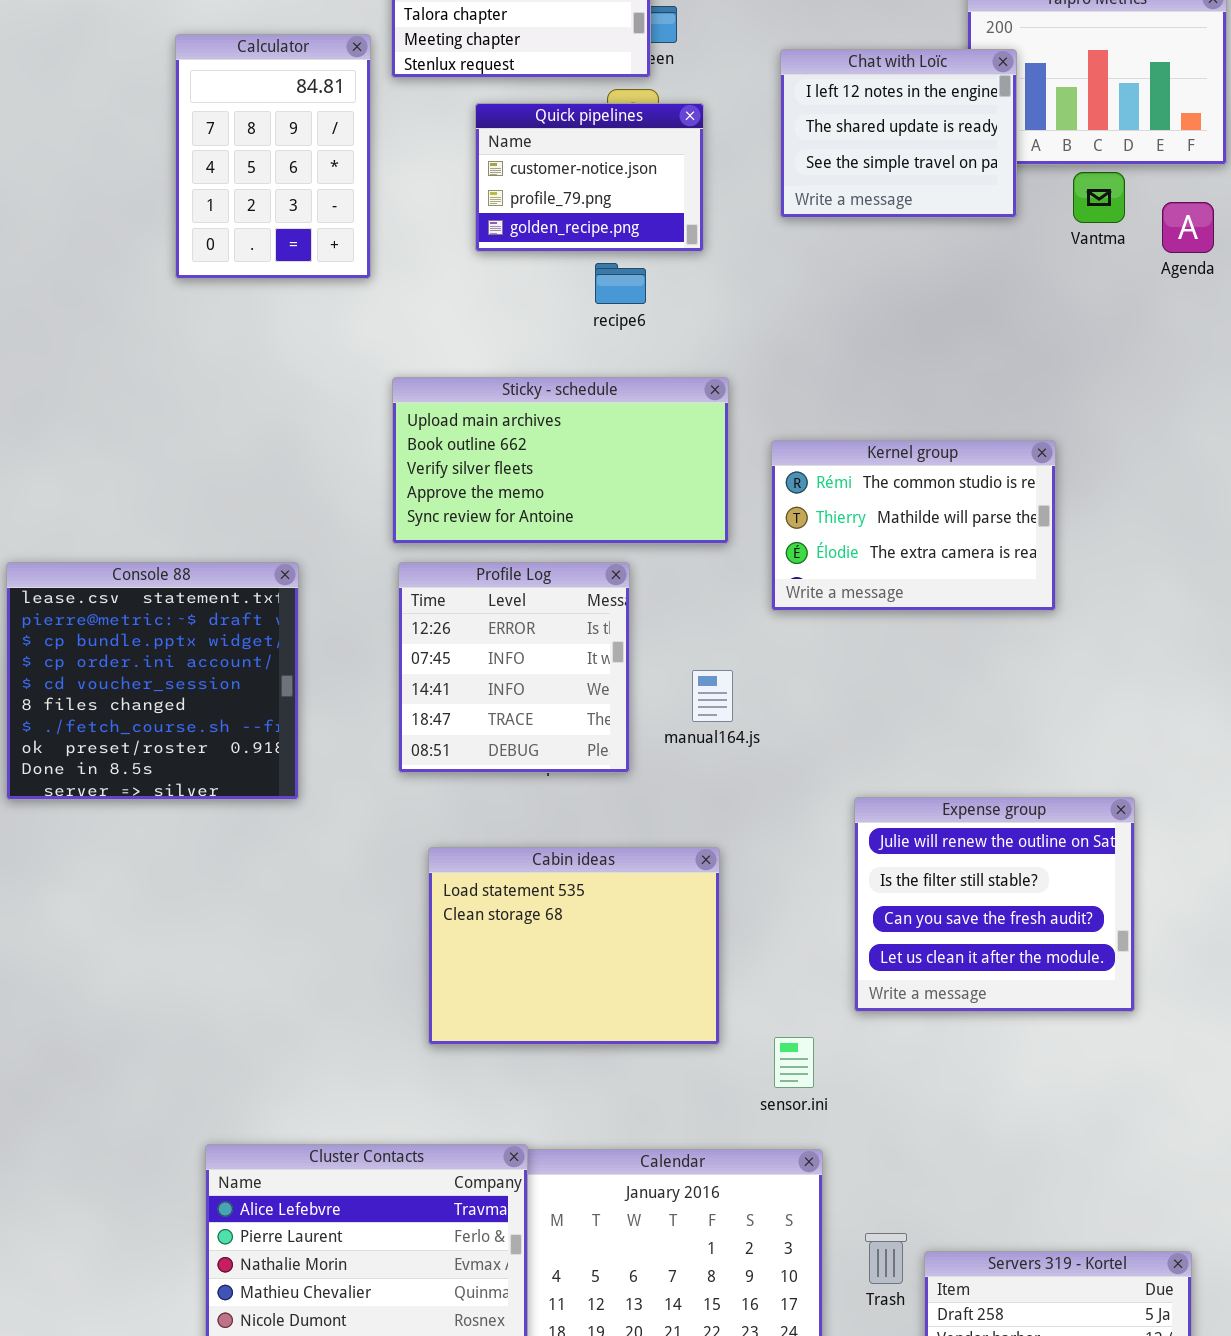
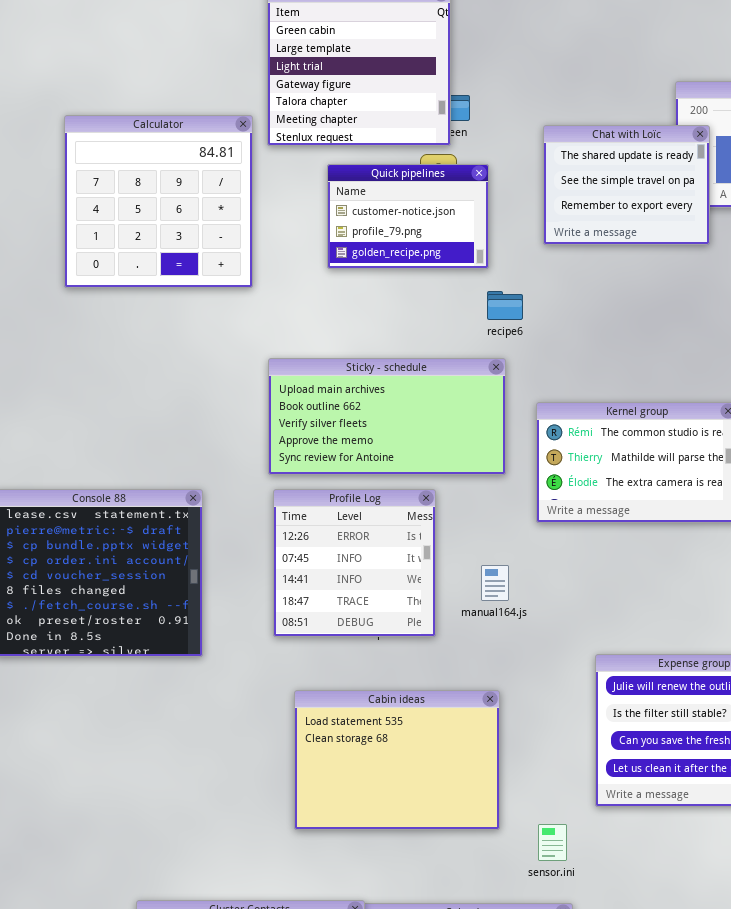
Calculator: [175,34,371,279] -> [64,115,253,288], resized
Chat with Loïc: [780,49,1017,218] -> [543,125,710,245], scrolled down 1 row
recipe6: [595,263,646,304] -> [487,291,523,320], moved

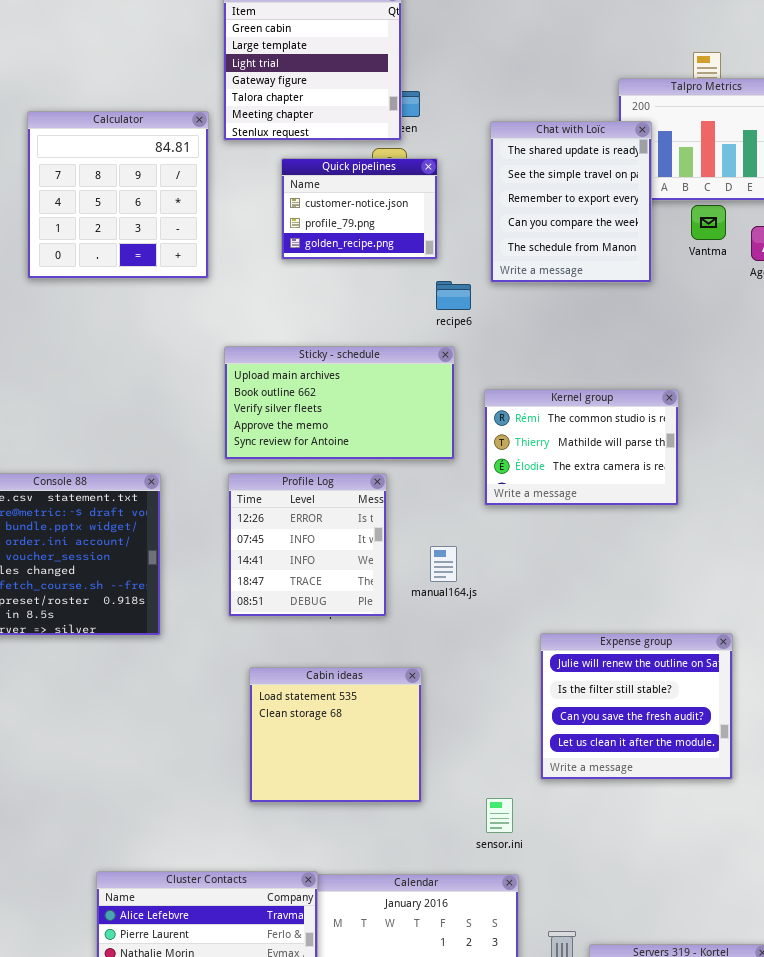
Chat with Loïc: [543,125,710,245] -> [490,121,652,283], resized
Cabin ideas: [294,690,500,830] -> [249,667,422,803], resized

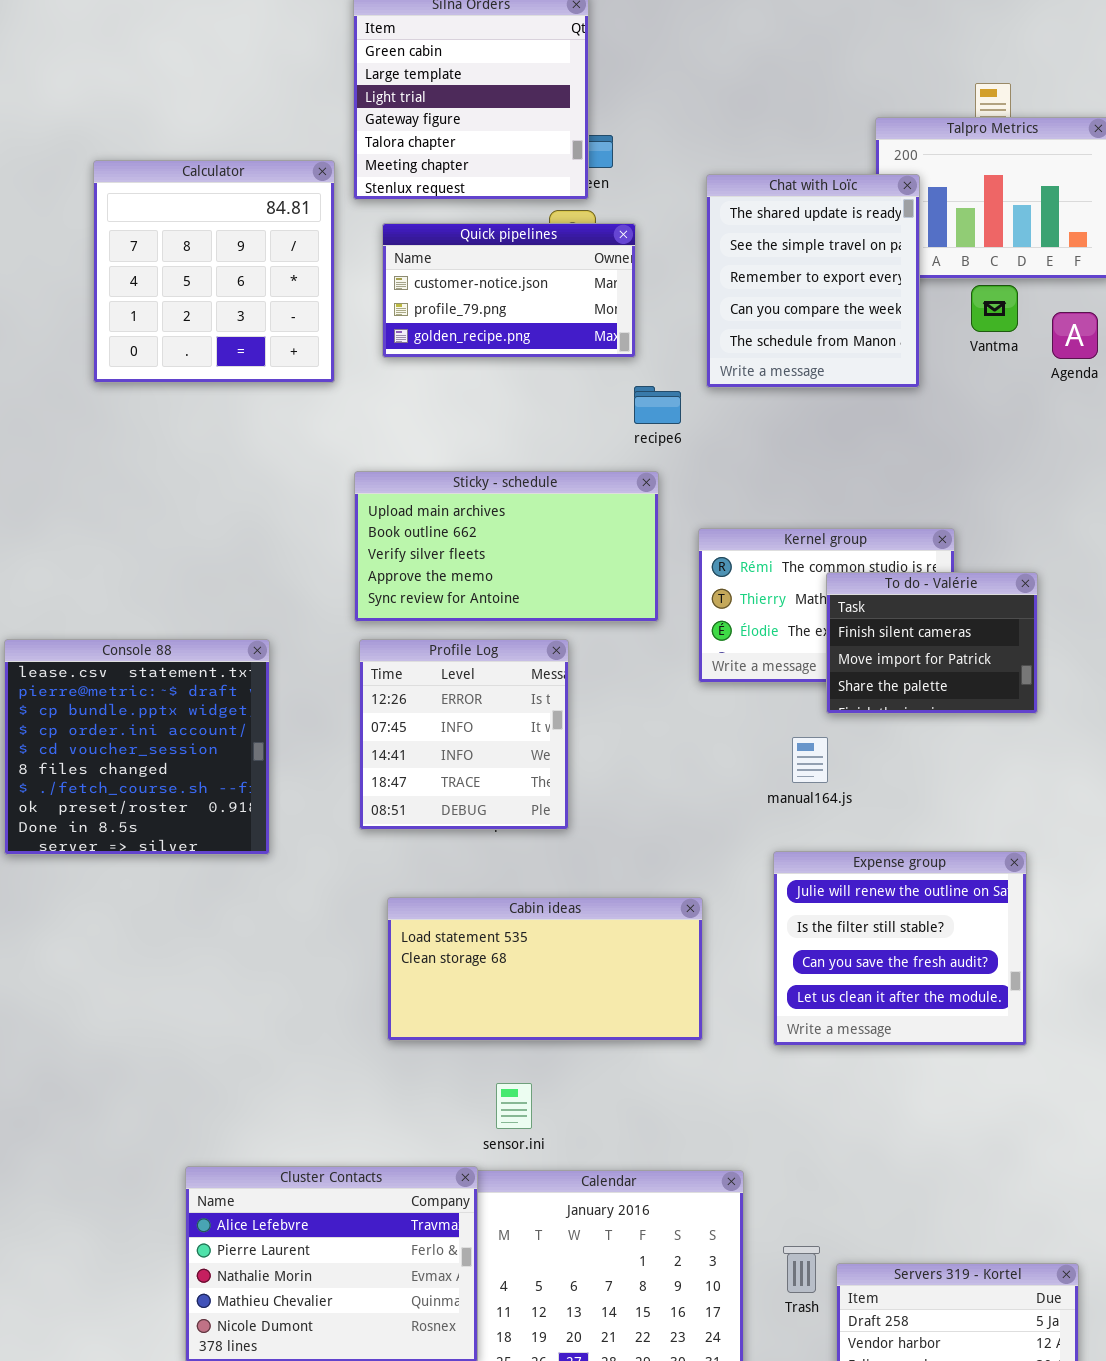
Quick pipelines: [281,158,438,260] -> [382,223,636,358], resized
To do - Valérie: none -> [826,572,1038,714], opened
manual164.js: [430,546,457,582] -> [792,737,828,783], moved
Cabin ideas: [249,667,422,803] -> [387,897,703,1041], resized
sensor.ini: [486,798,513,833] -> [496,1083,532,1129], moved

